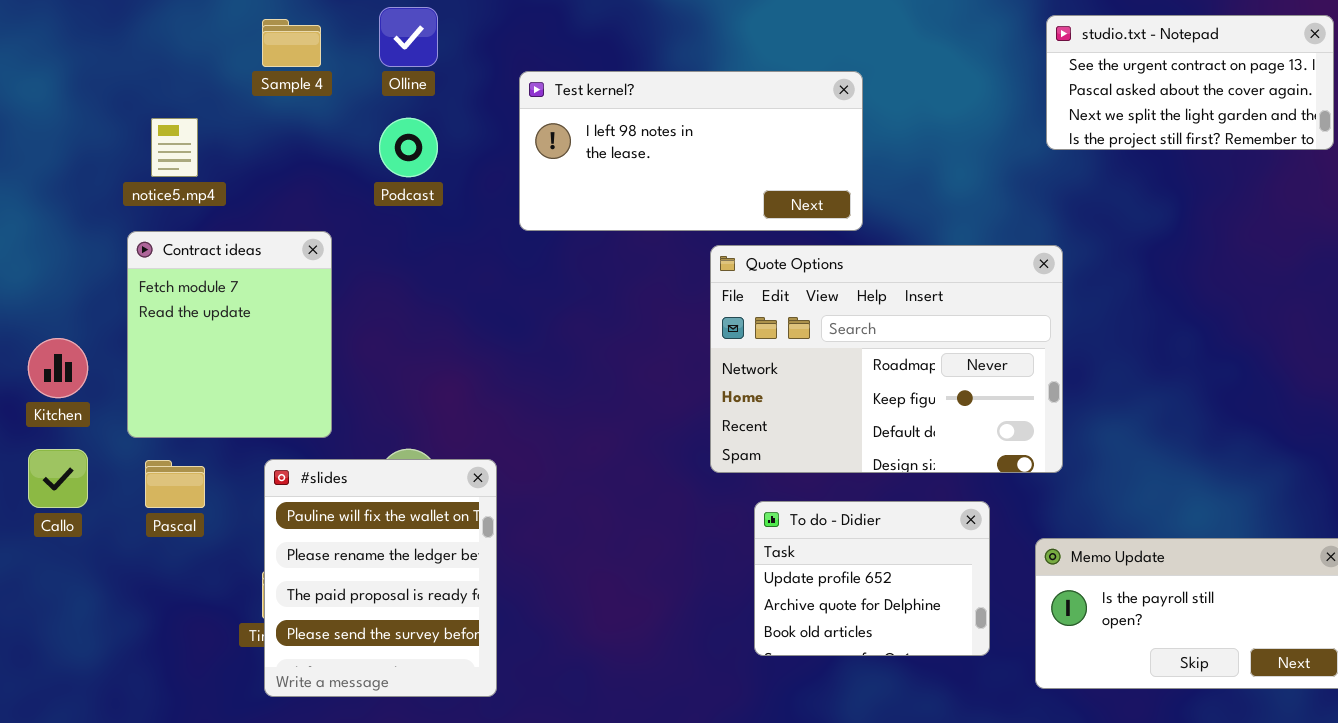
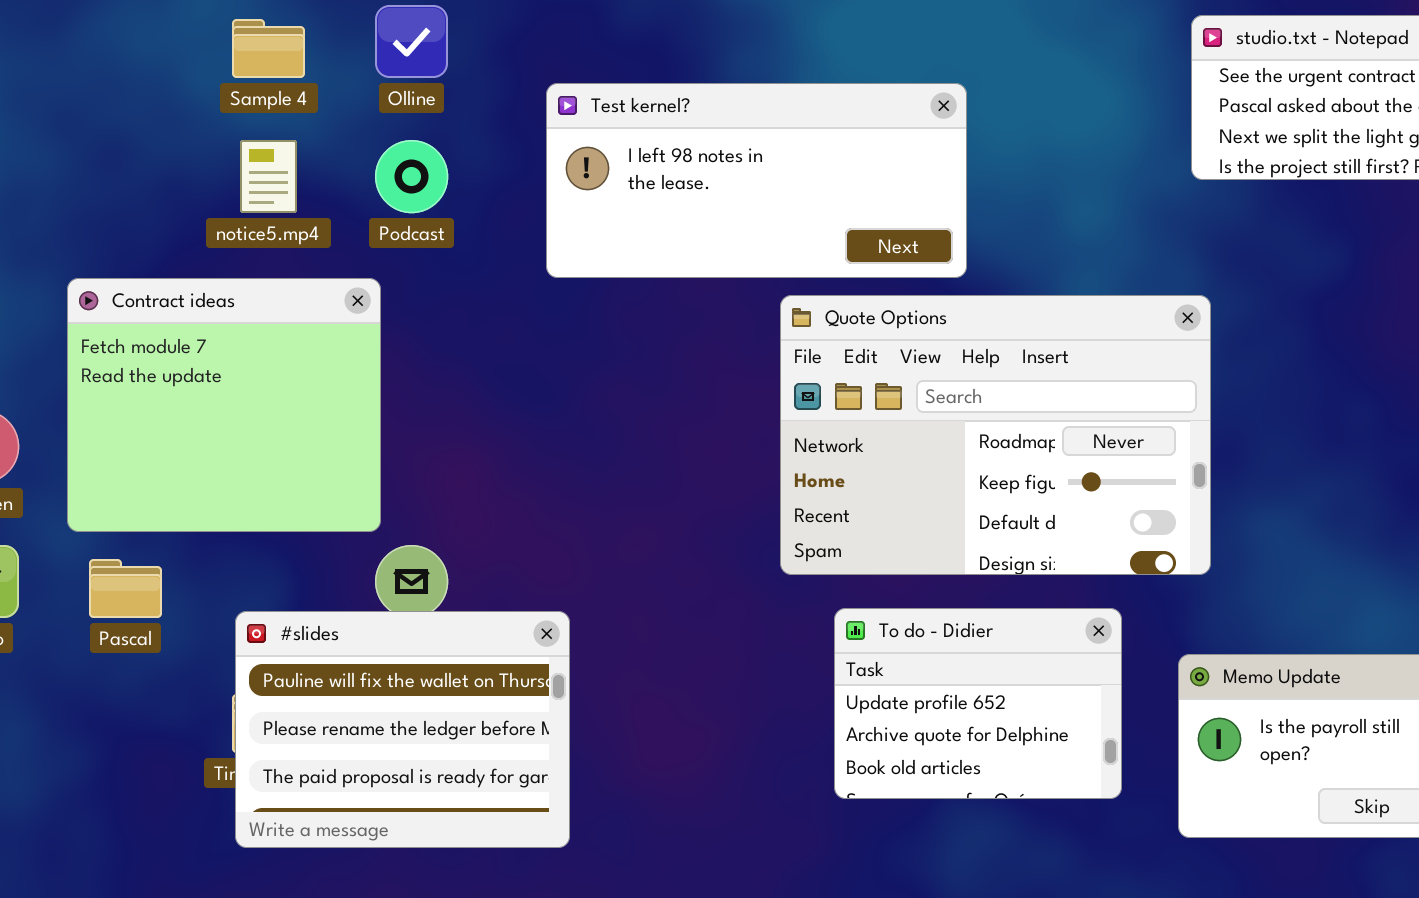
notice5.mp4: [151,118,198,177] -> [240,140,297,213], moved
Contract ideas: [127,231,332,438] -> [67,278,381,532], resized
#slides: [264,459,497,697] -> [235,611,570,848], resized

